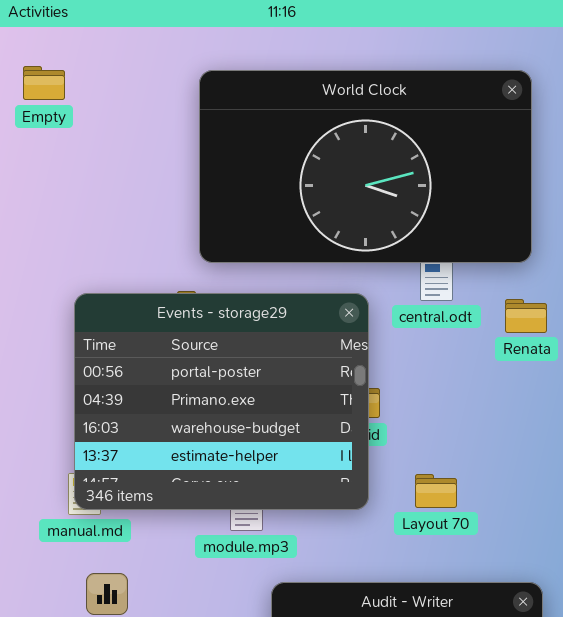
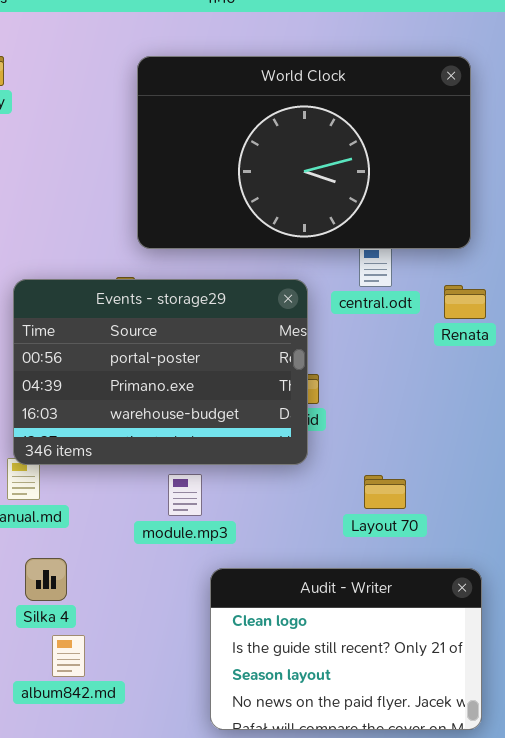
Events - storage29: [74,293,369,510] -> [13,279,308,465], resized
Layout 70: [415,474,457,508] -> [364,475,406,509], moved

